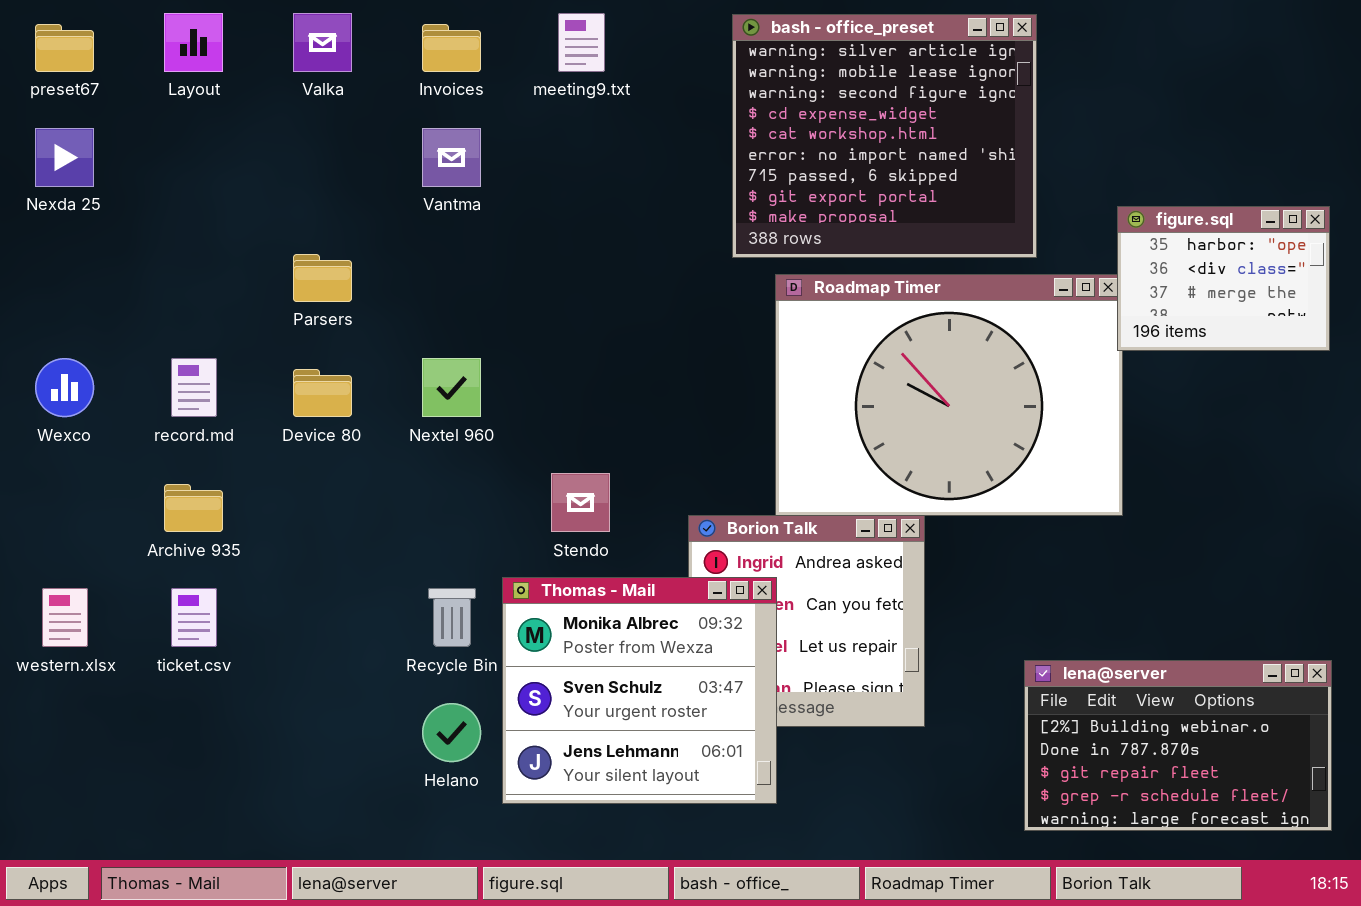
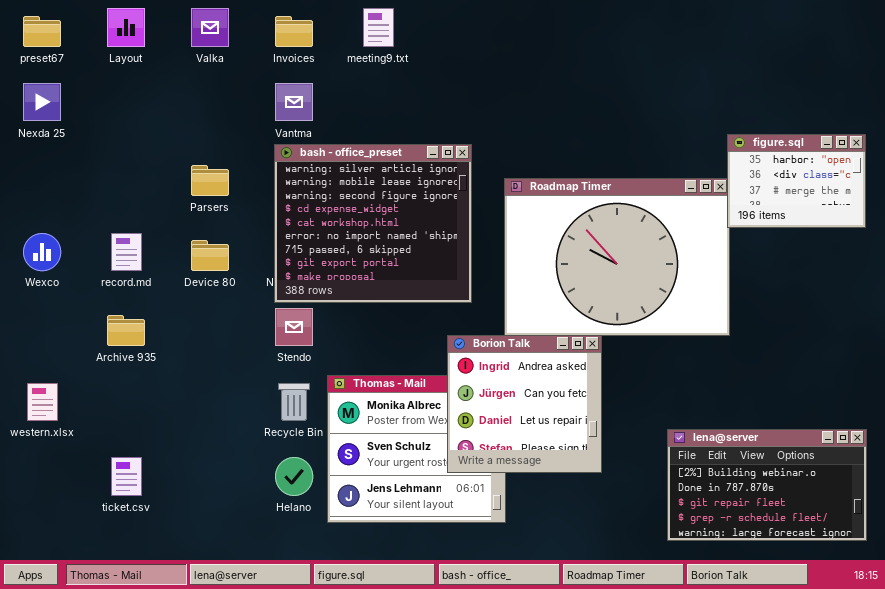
bash - office_preset: [732,14,1037,258] -> [274,144,472,303], moved
Stendo: [551,473,610,532] -> [275,308,313,346], moved
Borion Talk: [688,515,925,727] -> [447,335,602,473], raised
ticket.csv: [171,588,217,647] -> [111,457,142,496], moved

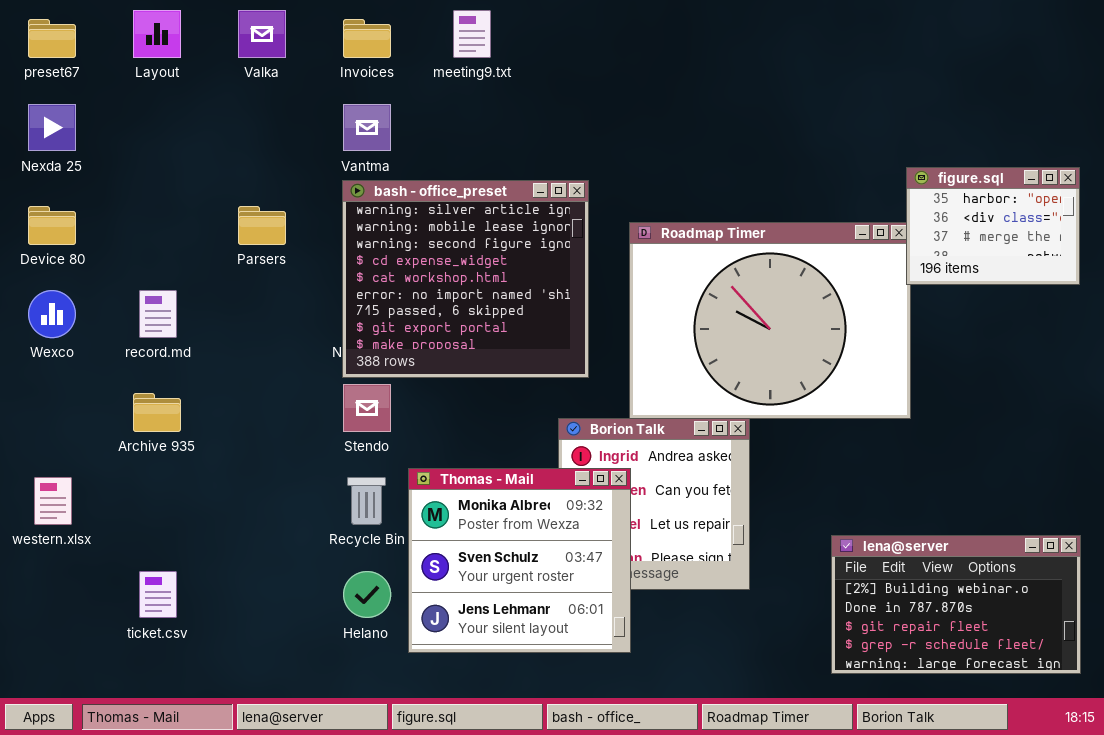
Device 80: [191,240,229,271] -> [28,206,76,245], moved
Thomas - Mail: [327,375,506,523] -> [408,468,631,653], raised

